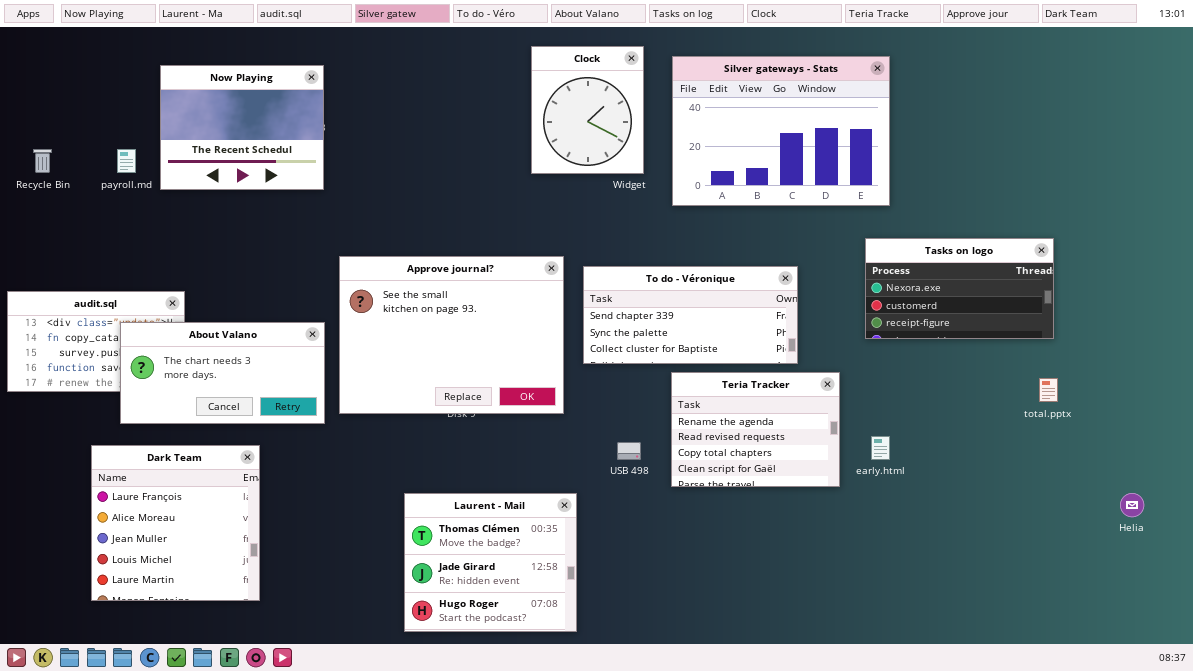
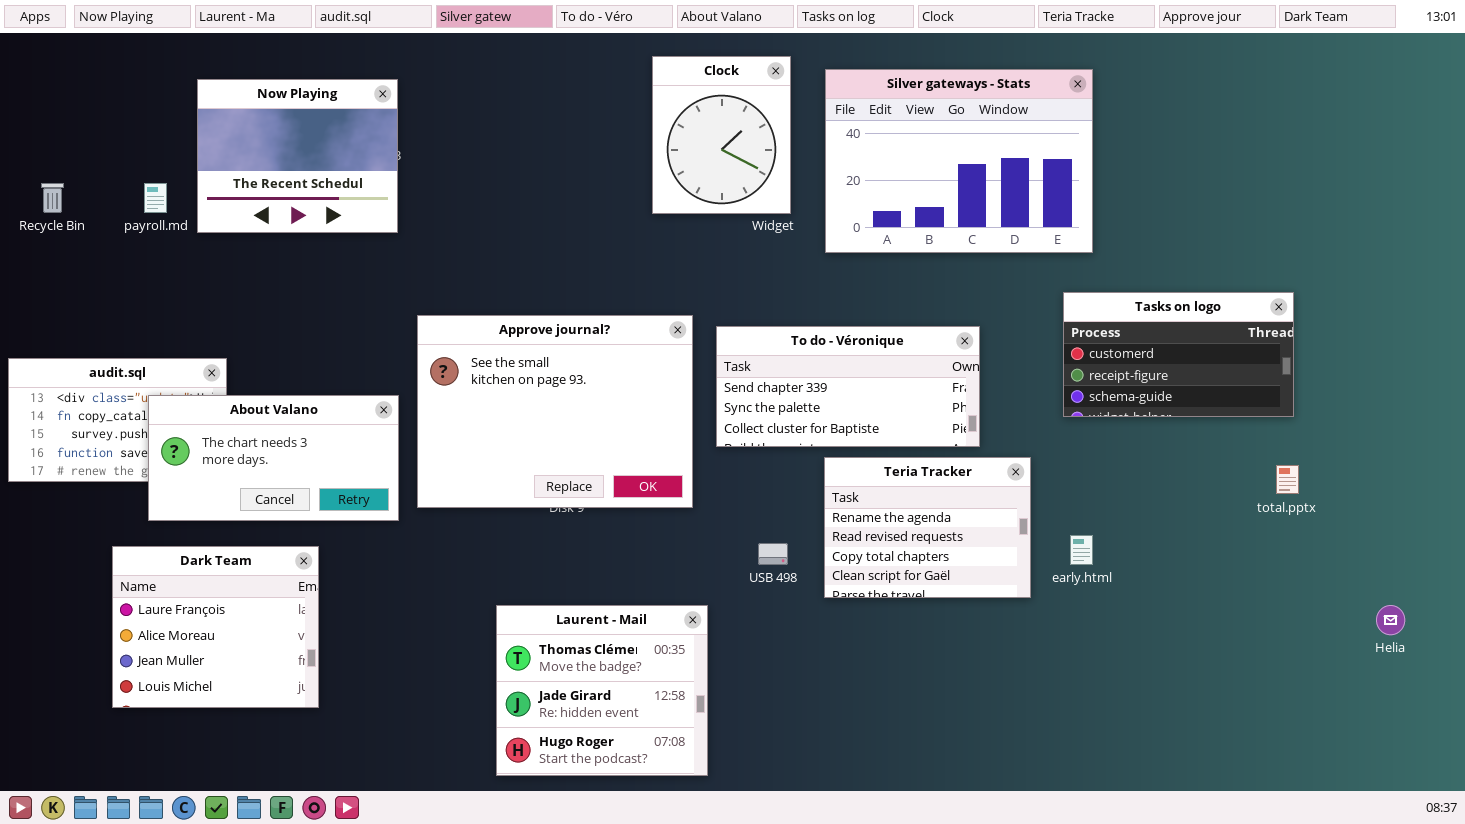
Tasks on logo: [865,238,1054,339] -> [1063,292,1294,417], scrolled down 1 row
Dark Team: [91,445,260,601] -> [112,546,319,708], resized

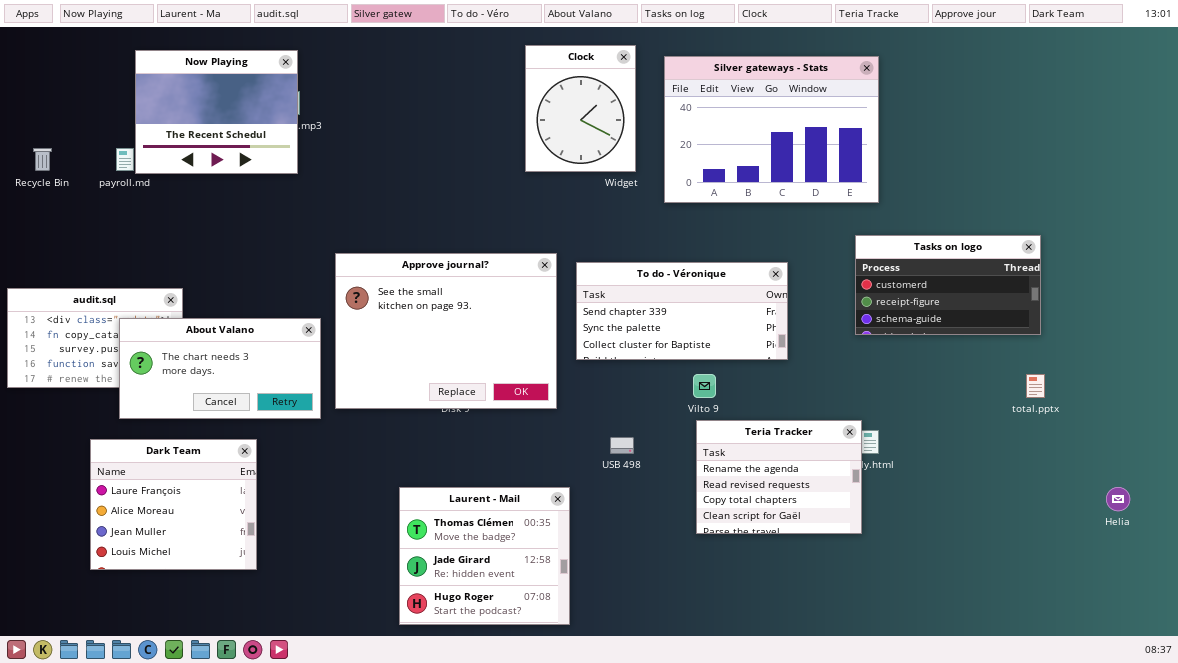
Now Playing: [197,79,398,233] -> [135,50,298,174], moved
Teria Tracker: [824,457,1031,598] -> [696,420,862,534], moved

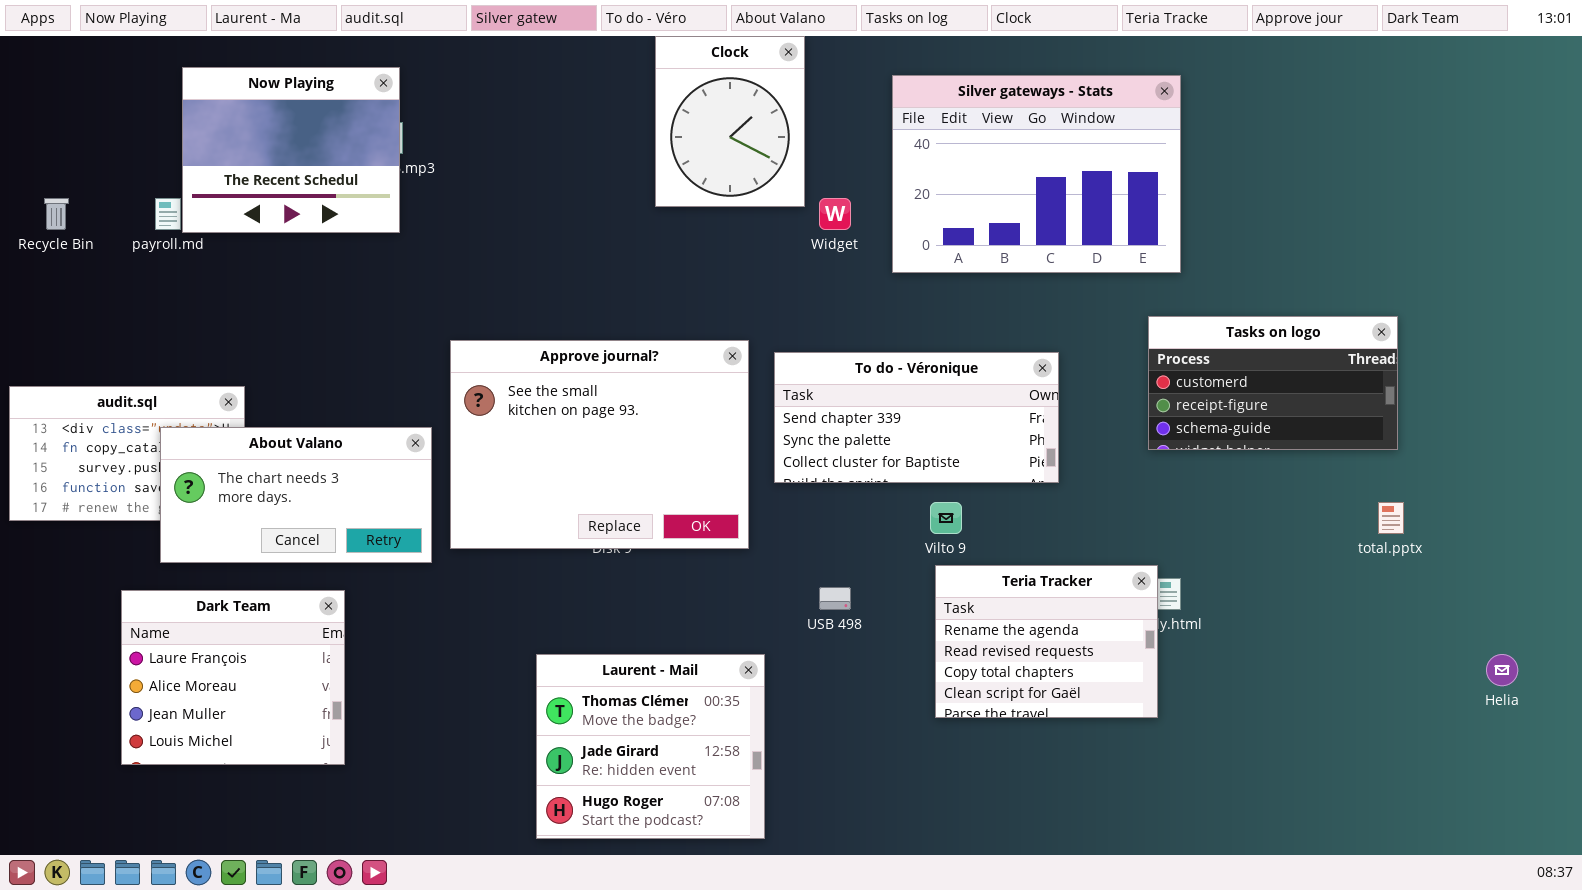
Clock: [525,45,636,172] -> [655,36,805,207], moved

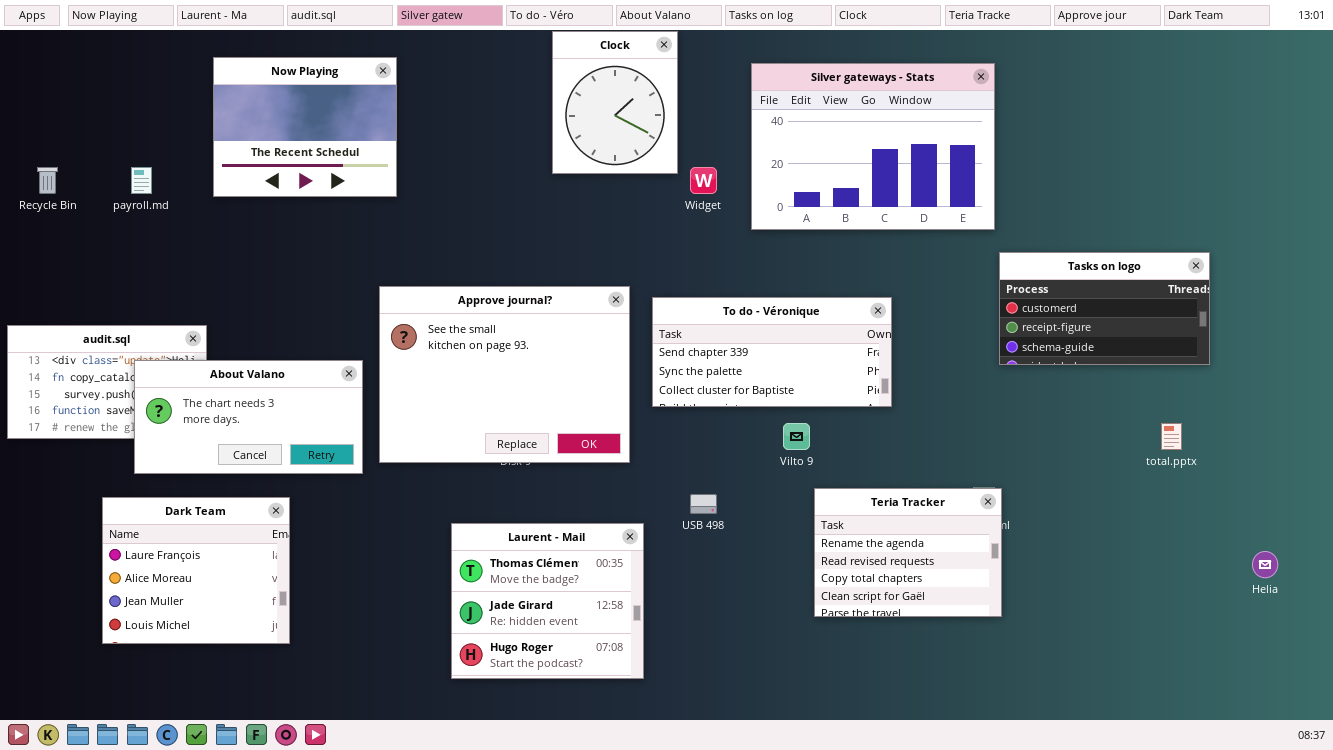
Now Playing: [182,67,400,233] -> [213,57,397,197], moved
Tasks on logo: [1148,316,1398,450] -> [999,252,1210,365], moved
Teria Tracker: [935,565,1158,718] -> [814,488,1002,617], moved
Laurent - Mail: [536,654,765,839] -> [451,523,644,679], moved

